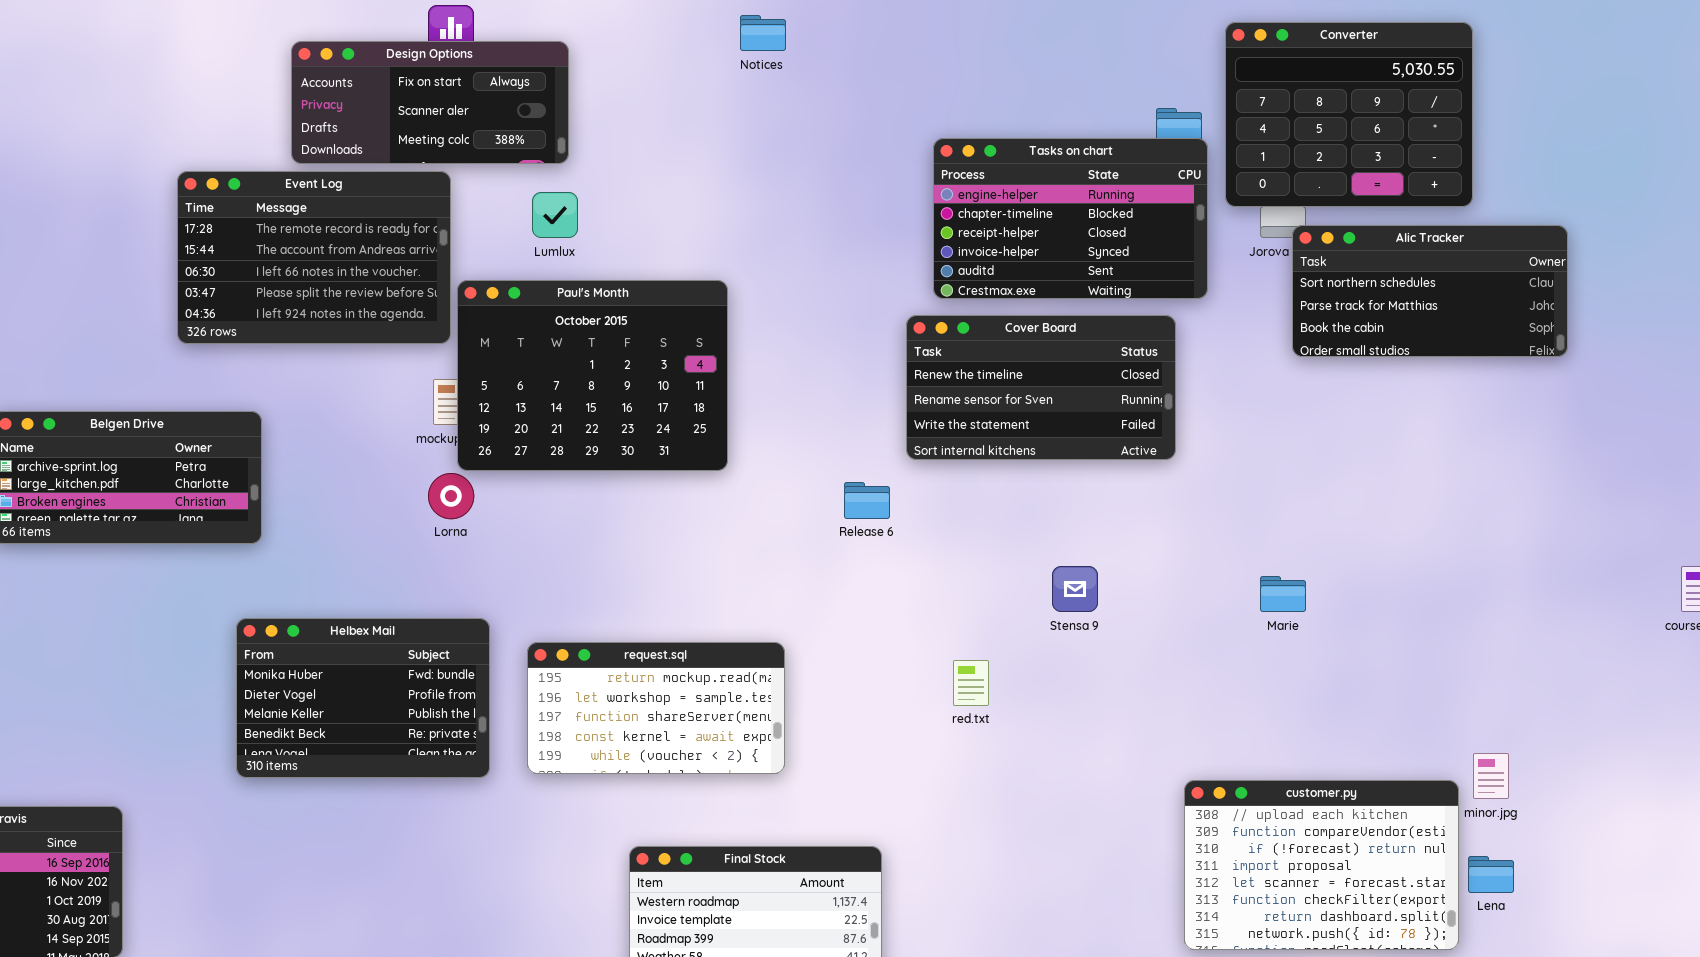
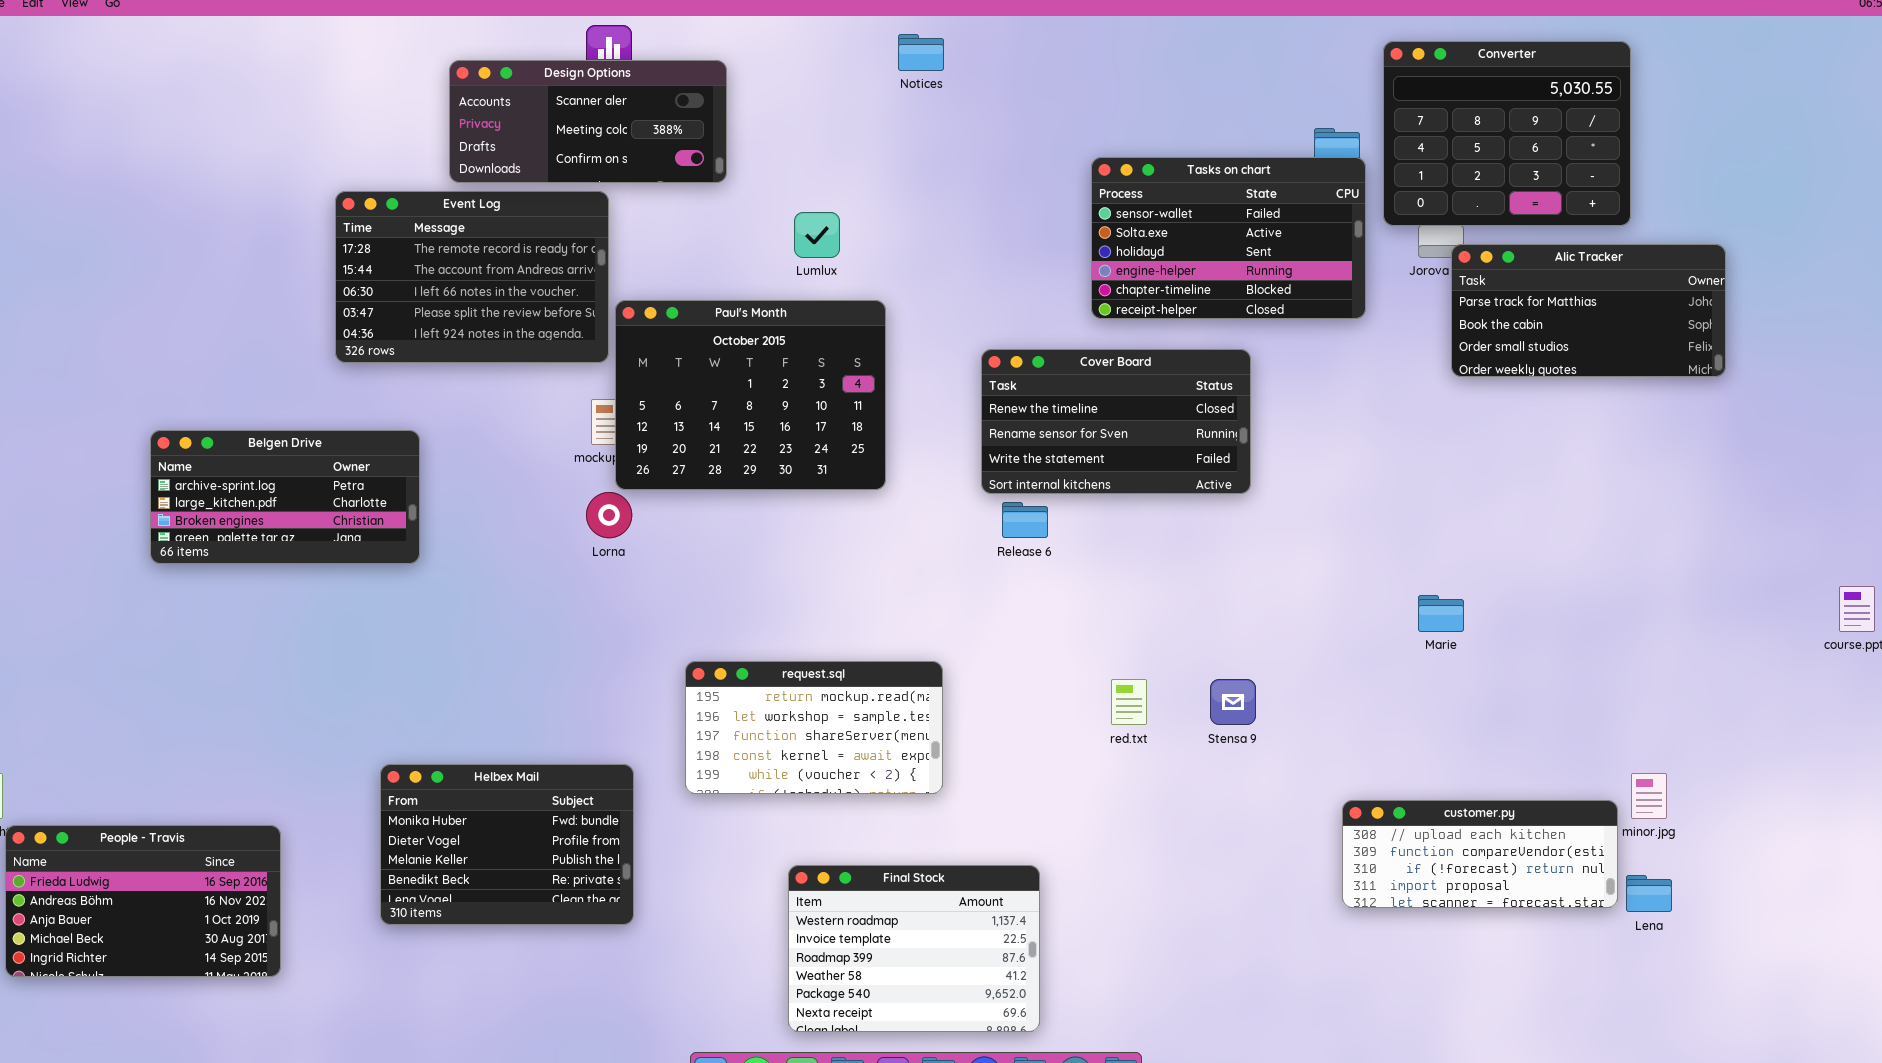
Design Options: [291,41,569,164] -> [449,60,727,183], scrolled down 1 row
Tasks on chart: [933,138,1208,299] -> [1091,157,1366,319], scrolled up 3 rows
Lumlux: [532,192,578,238] -> [794,212,840,258], moved
Alic Tracker: [1292,225,1568,357] -> [1451,244,1726,377], scrolled down 1 row
Cover Board: [906,315,1176,460] -> [981,349,1251,494], moved
Stensa 9: [1052,566,1098,612] -> [1210,679,1256,725], moved
Helbex Mail: [236,618,490,778] -> [380,764,634,925], moved
customer.py: [1184,780,1459,950] -> [1342,800,1618,908], resized

